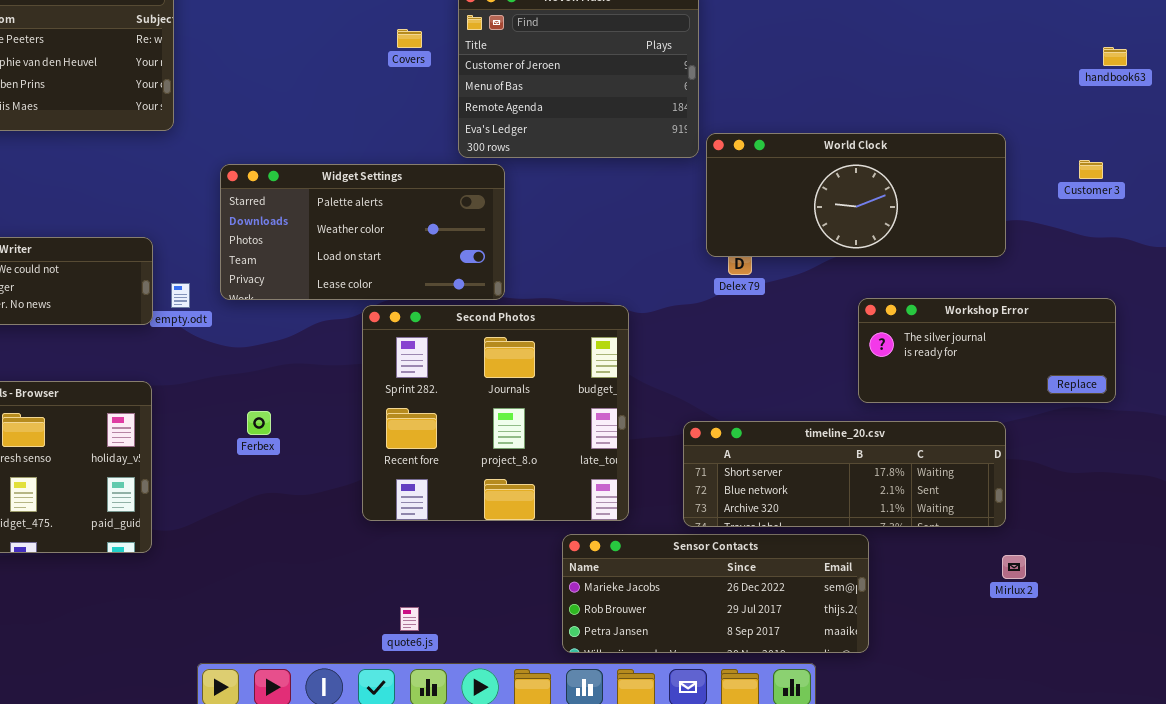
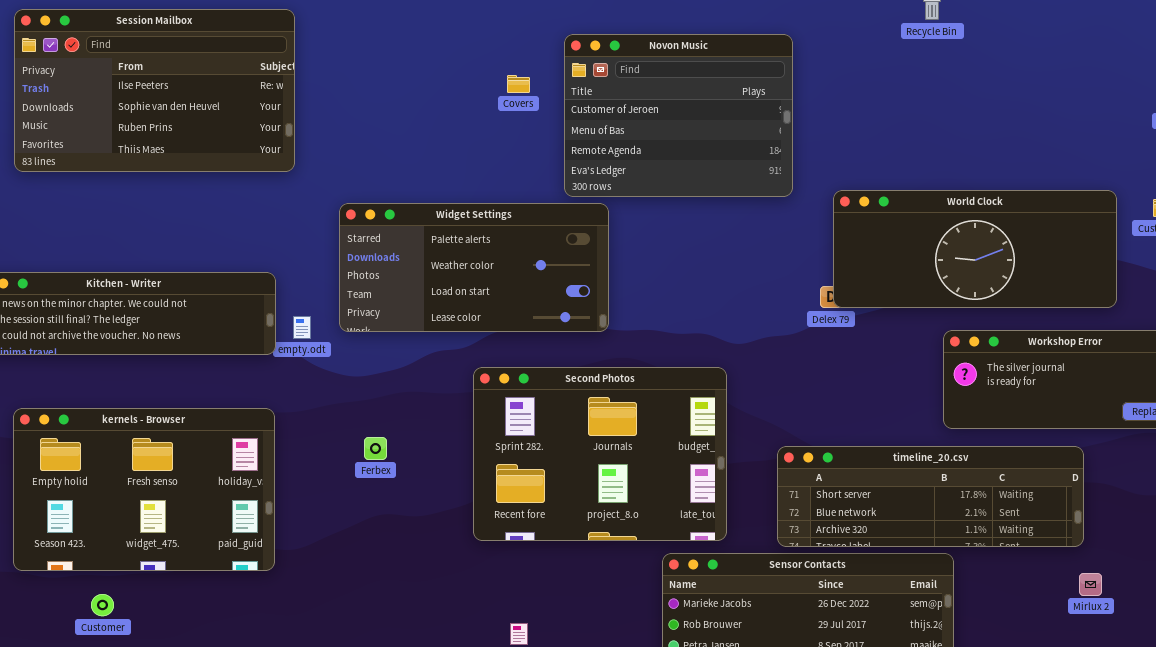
World Clock: [706,133,1006,257] -> [833,190,1117,308], moved
Second Photos: [362,305,629,521] -> [473,367,727,541], resized

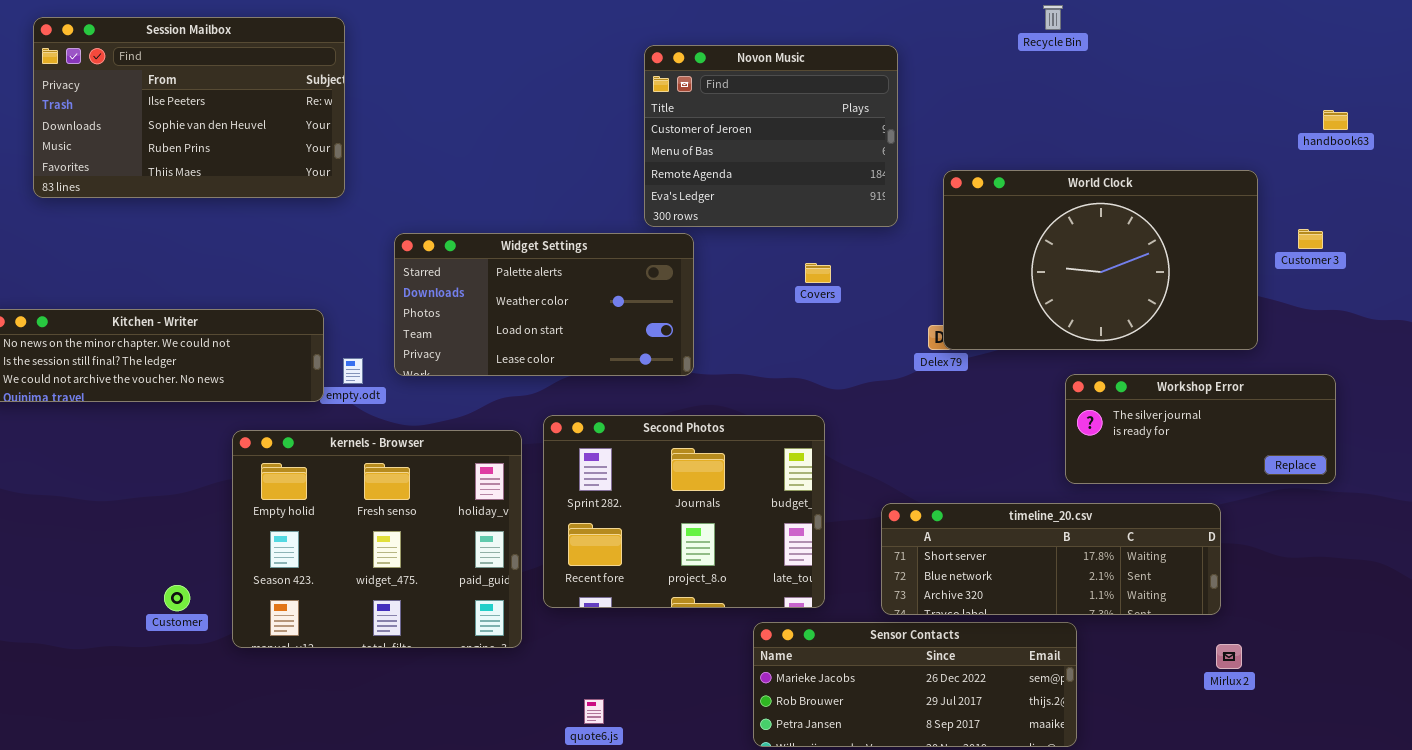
Covers: [507,75,530,93] -> [805,263,831,283], moved
World Clock: [833,190,1117,308] -> [943,170,1258,350], resized
kernels - Browser: [13,408,275,571] -> [232,430,522,648], moved, resized
Customer: [91,594,114,616] -> [164,585,190,611], moved

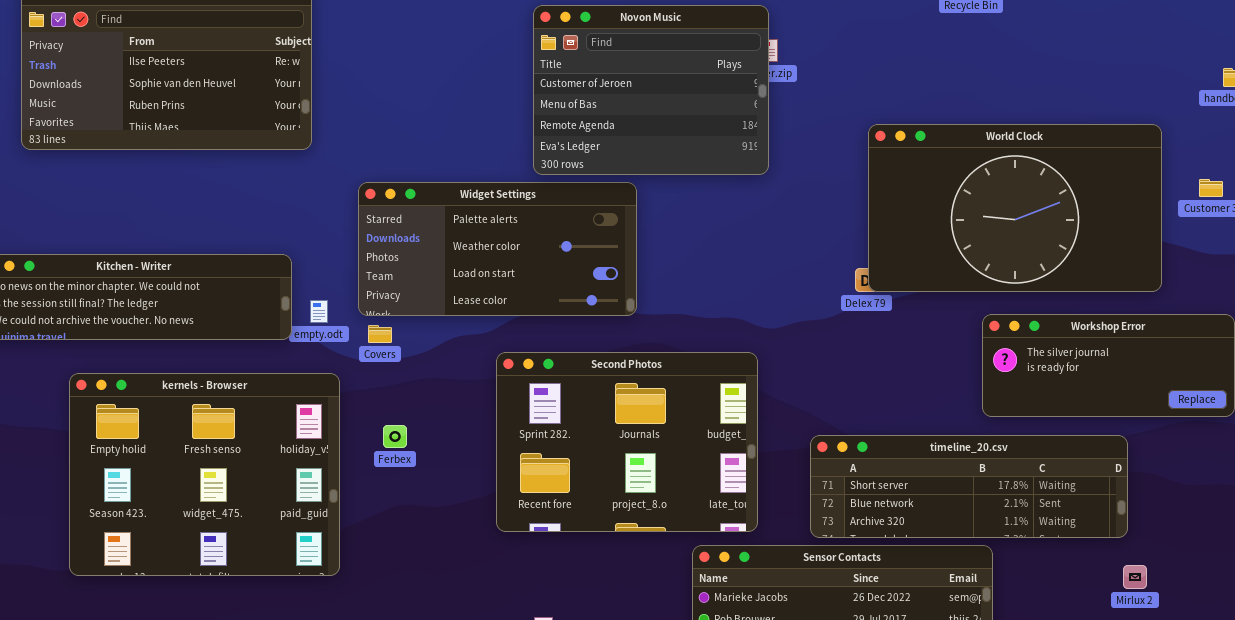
Novon Music: [644,45,898,227] -> [533,5,769,175], moved
Covers: [805,263,831,283] -> [368,325,392,343], moved
kernels - Browser: [232,430,522,648] -> [69,373,340,576], moved

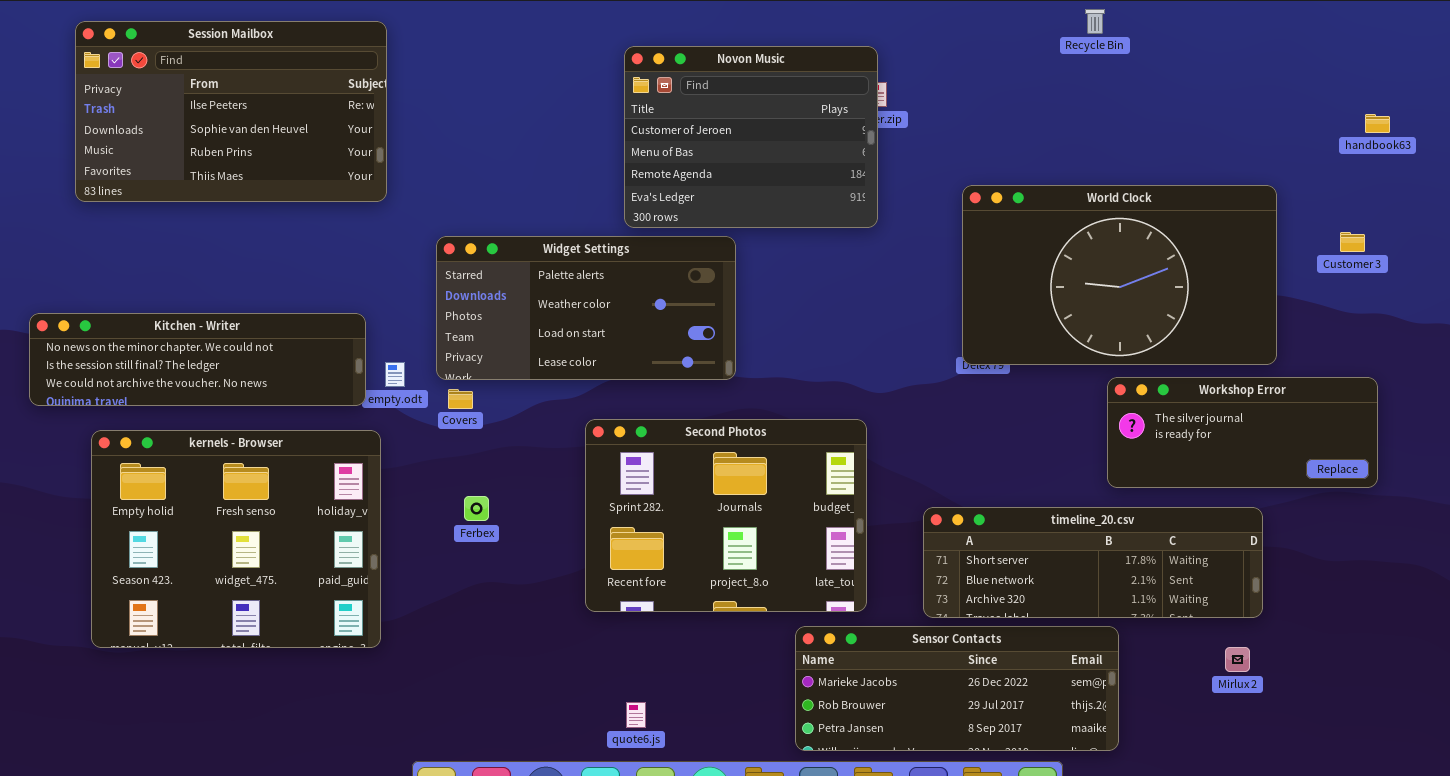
World Clock: [868,124,1162,292] -> [962,185,1277,365], moved
kernels - Browser: [69,373,340,576] -> [91,430,381,648], moved
Mirlux 2: [1123,565,1147,589] -> [1225,647,1250,672], moved

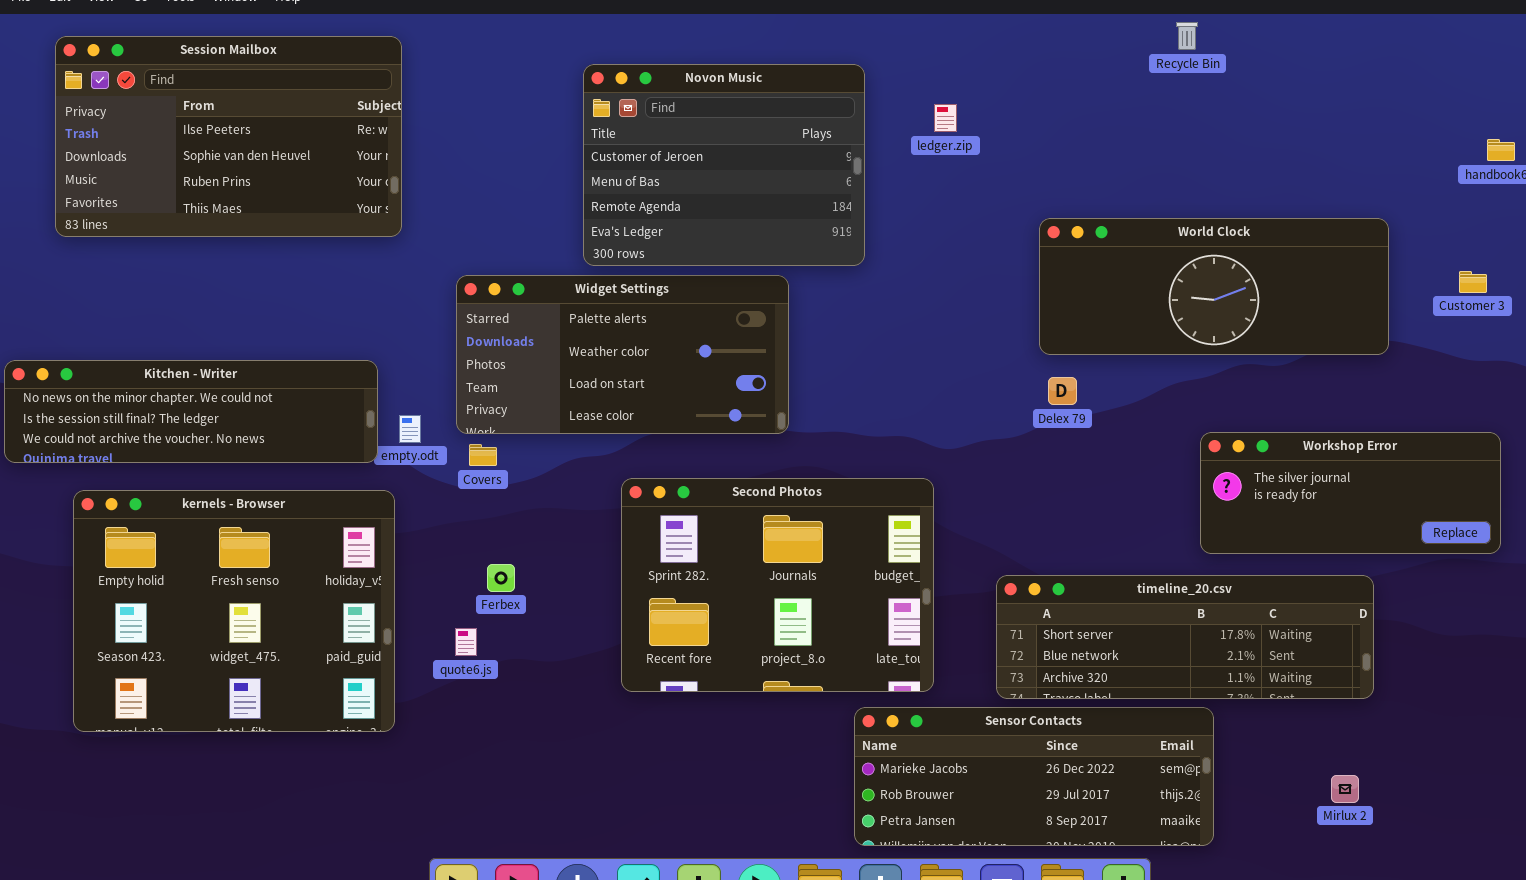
Novon Music: [624,46,878,228] -> [583,64,865,266], moved
World Clock: [962,185,1277,365] -> [1039,218,1389,355], resized
Mirlux 2: [1225,647,1250,672] -> [1331,775,1359,803], moved
quote6.js: [626,702,646,728] -> [455,628,477,656], moved

